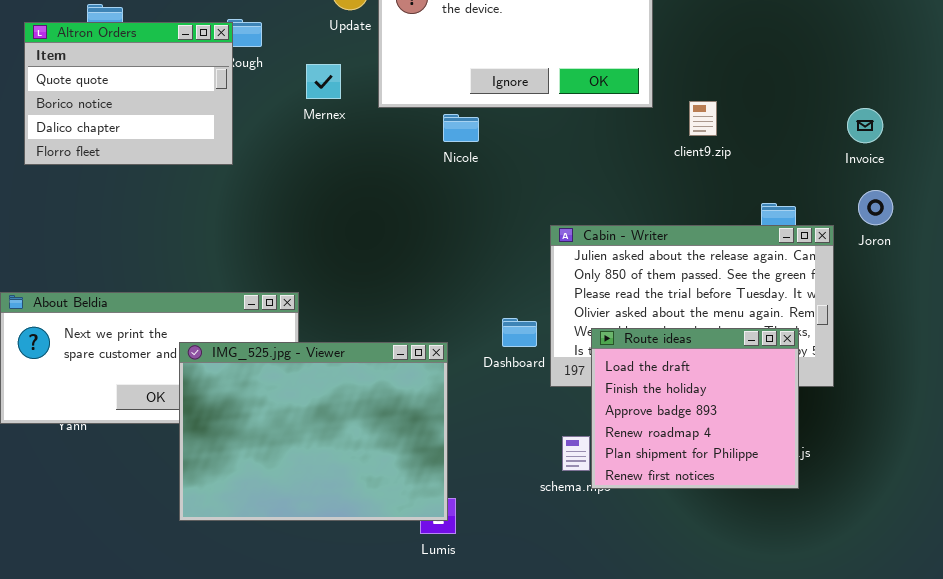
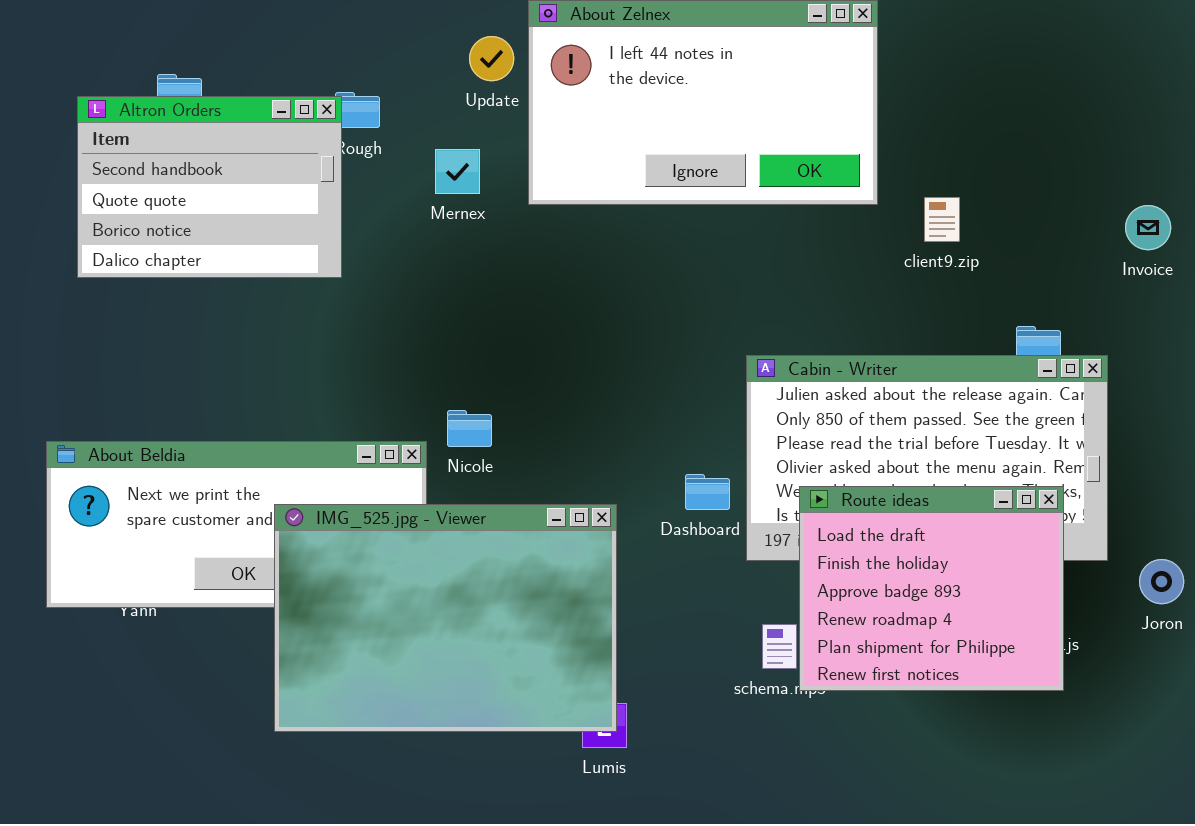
Altron Orders: [24,22,233,165] -> [77,96,342,278], scrolled up 1 row
Nicole: [443,114,479,142] -> [447,410,492,447], moved
Joron: [858,190,893,225] -> [1139,559,1184,604], moved

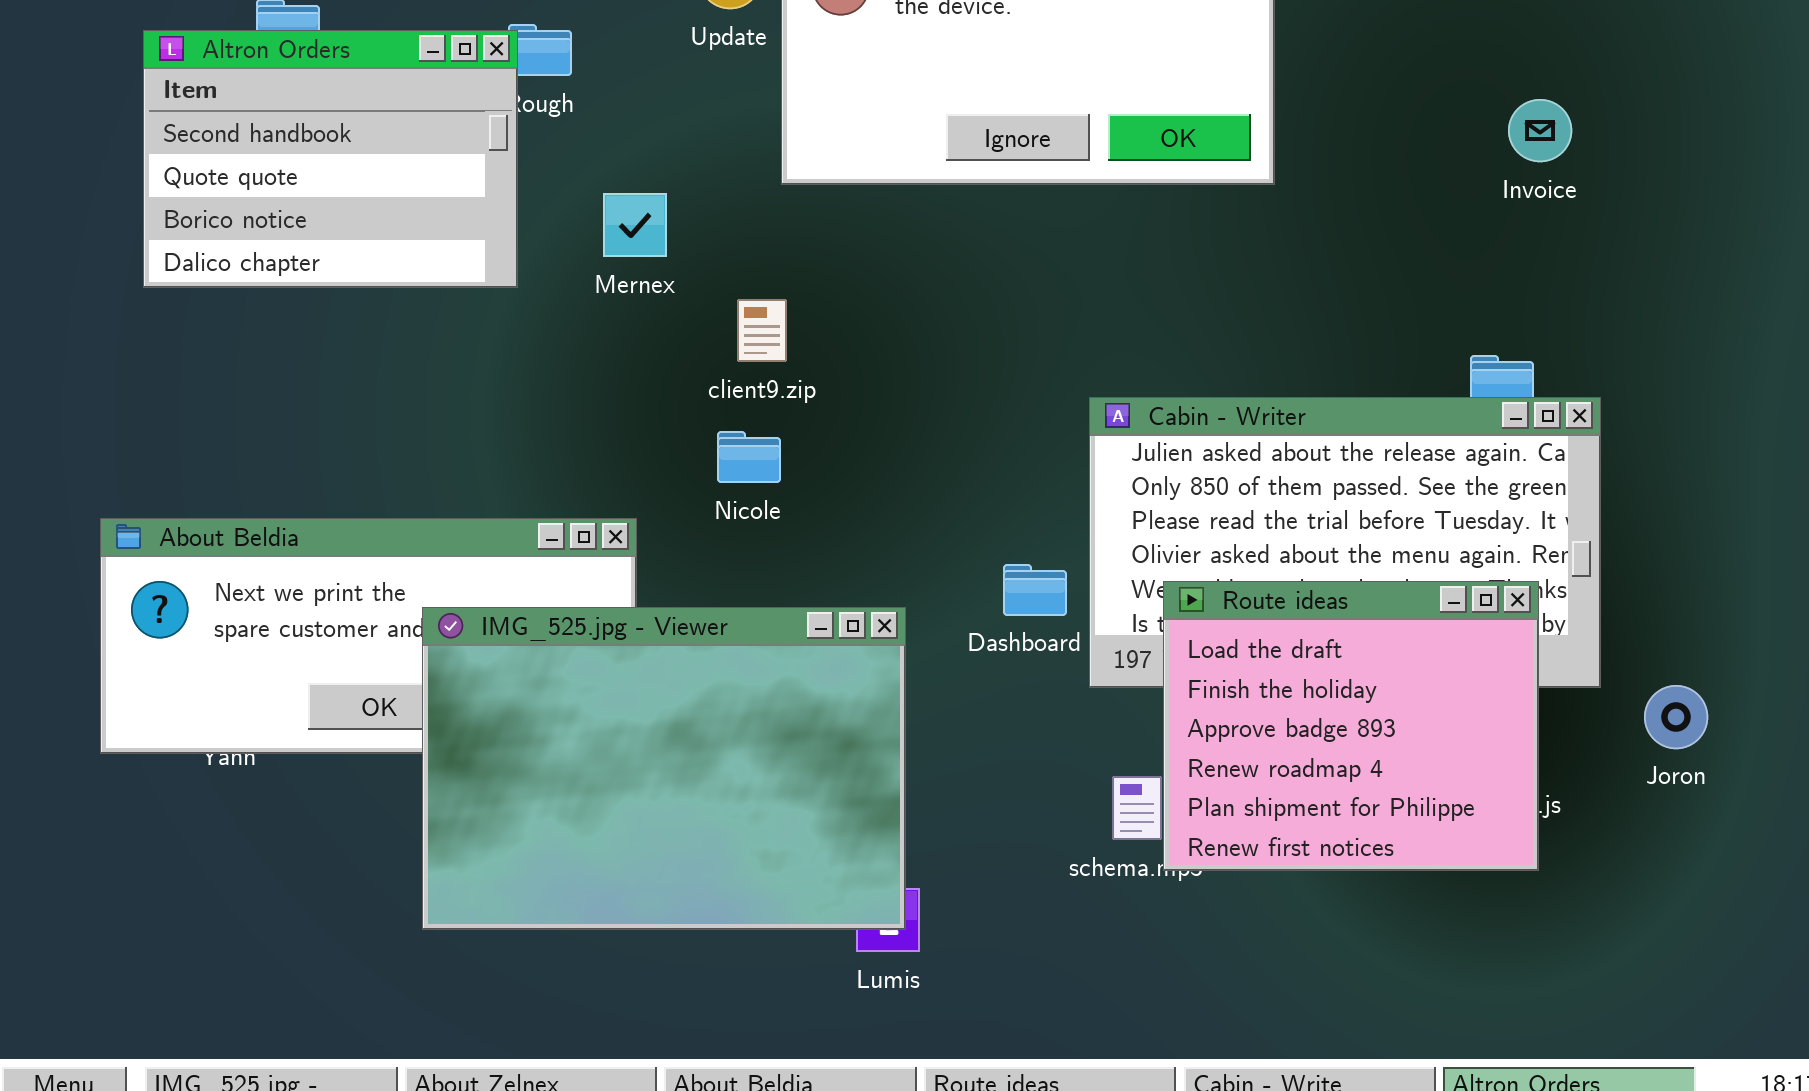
Mernex: [435,149,480,194] -> [603,193,667,257], moved
client9.zip: [924,197,960,242] -> [737,299,787,362], moved
Invoice: [1125,205,1171,250] -> [1508,99,1572,162], moved
Nicole: [447,410,492,447] -> [717,431,781,483], moved

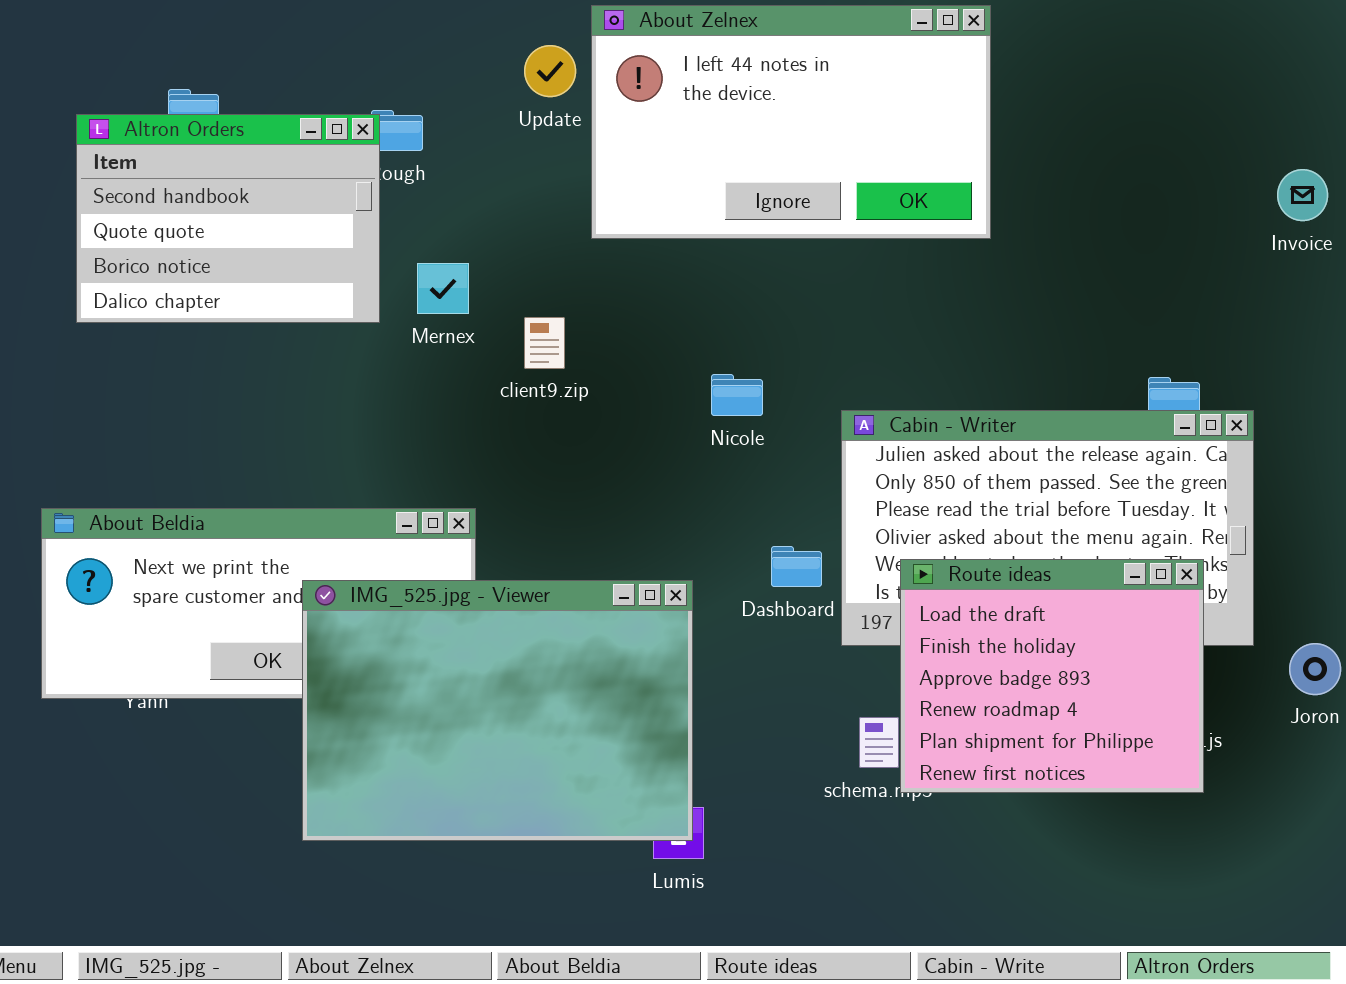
Invoice: [1508,99,1572,162] -> [1277,169,1328,221], moved
Mernex: [603,193,667,257] -> [417,263,469,314], moved
client9.zip: [737,299,787,362] -> [524,317,565,369], moved
Nicole: [717,431,781,483] -> [711,374,763,416], moved

